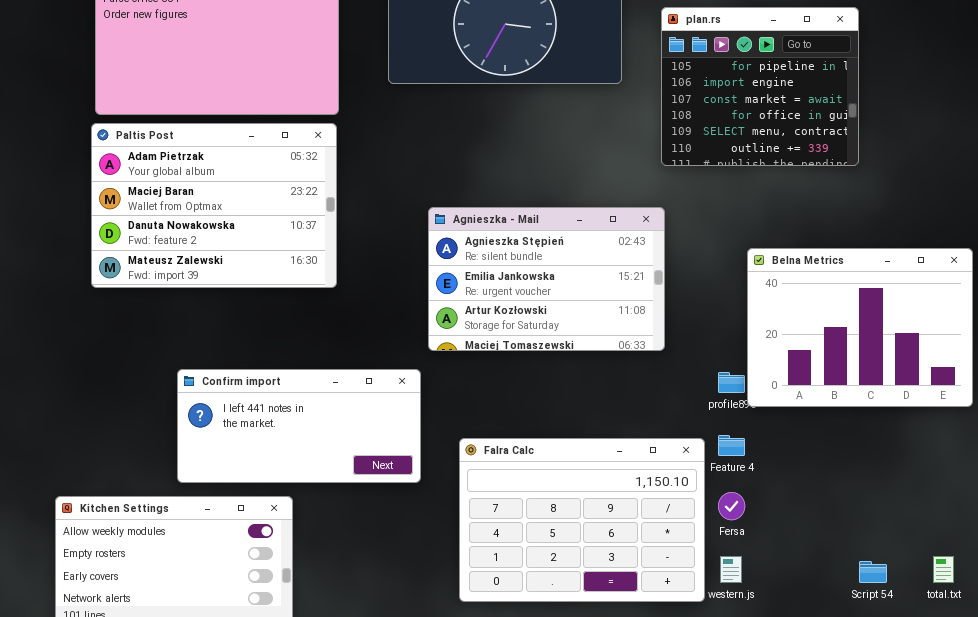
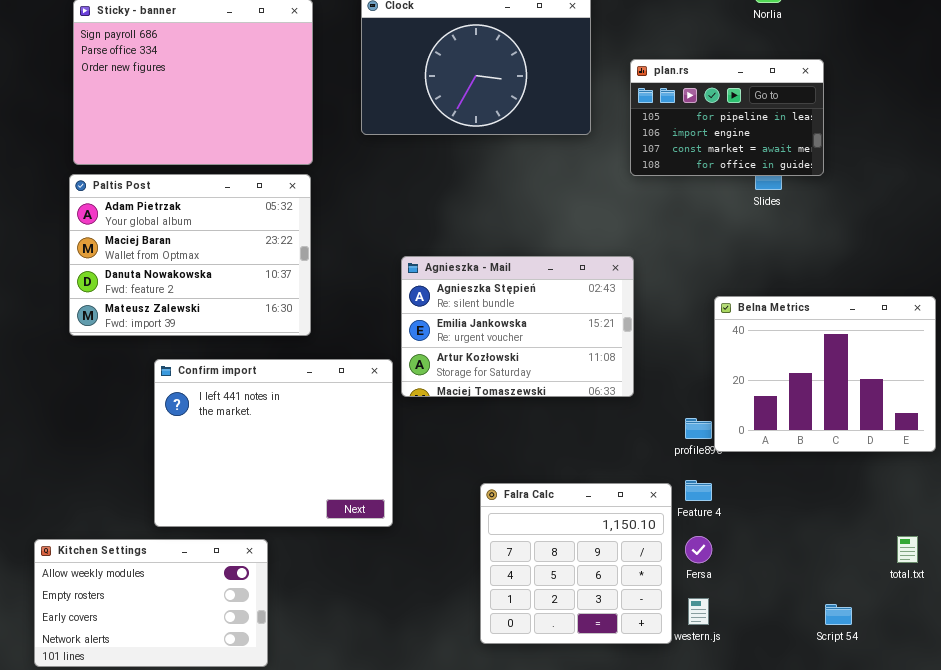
plan.rs: [661,7,859,166] -> [630,59,824,176], resized
Confirm import: [177,369,421,483] -> [154,359,393,527], resized
Falra Calc: [459,438,705,602] -> [480,483,672,644], resized
total.txt: [933,556,954,583] -> [897,536,918,563], moved

